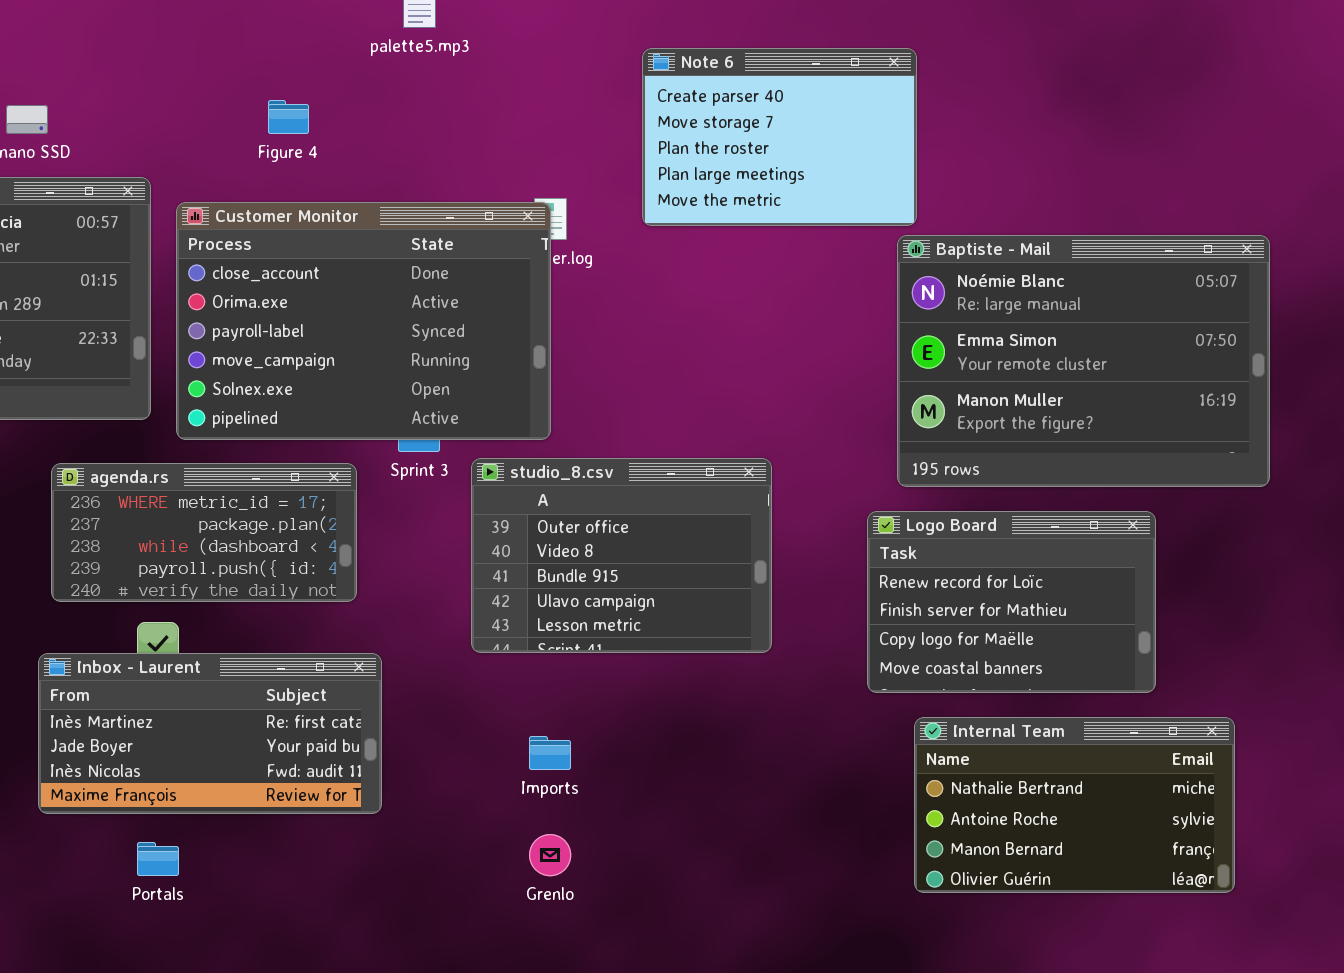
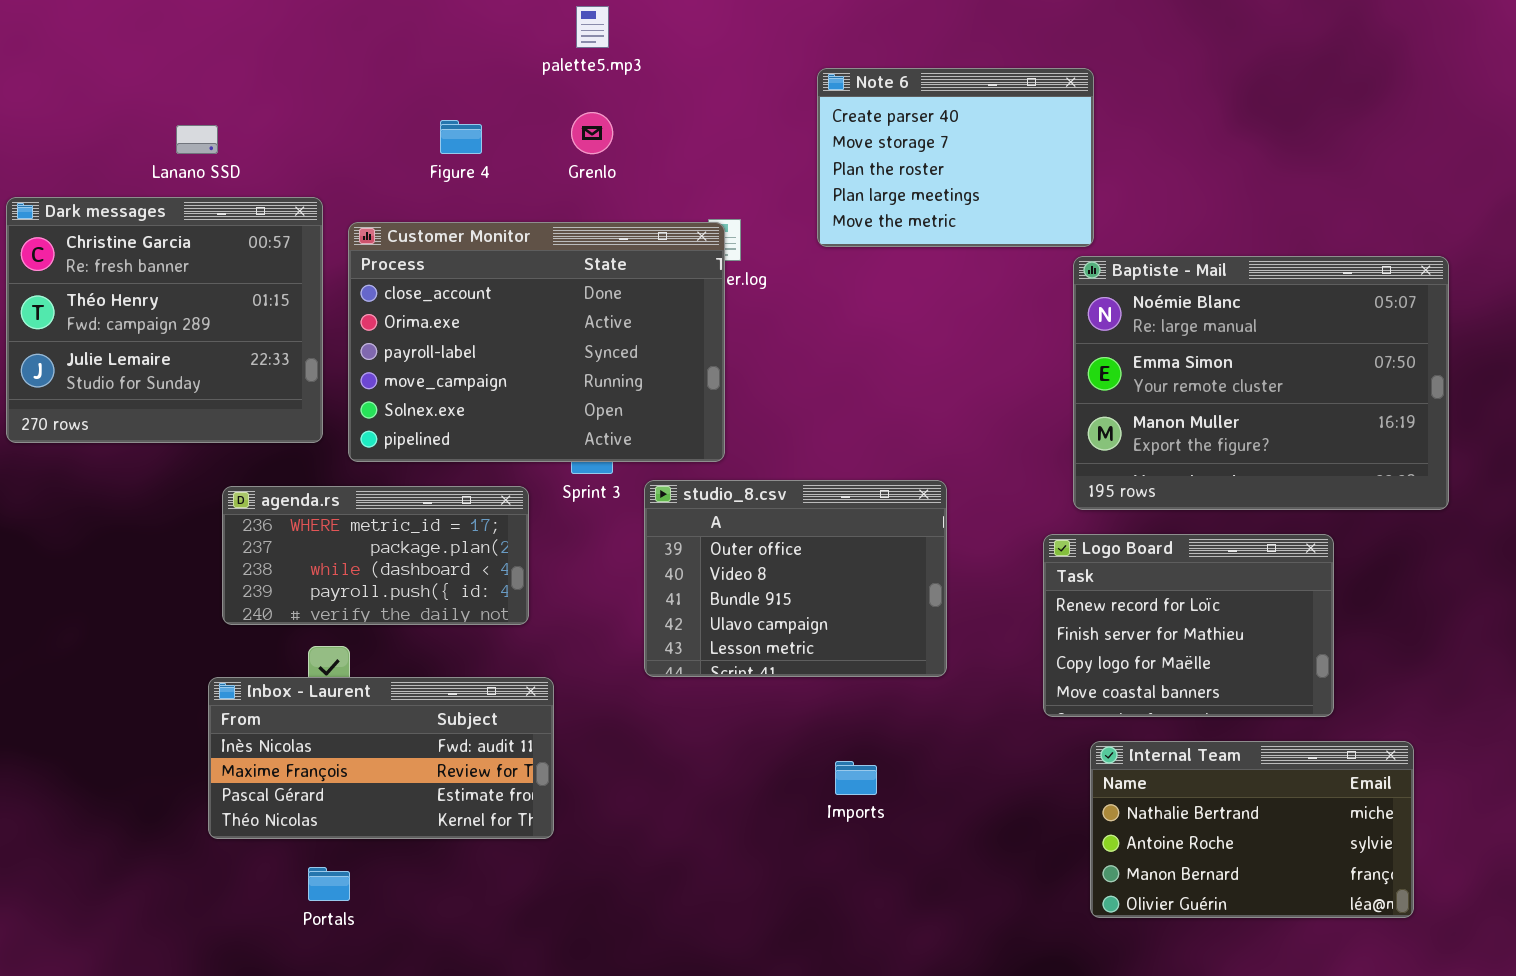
Inbox - Laurent: [38,653,382,814] -> [208,677,554,839], scrolled down 2 rows
Imports: [529,736,571,770] -> [835,761,877,795], moved
Grenlo: [529,834,571,876] -> [571,112,613,154], moved

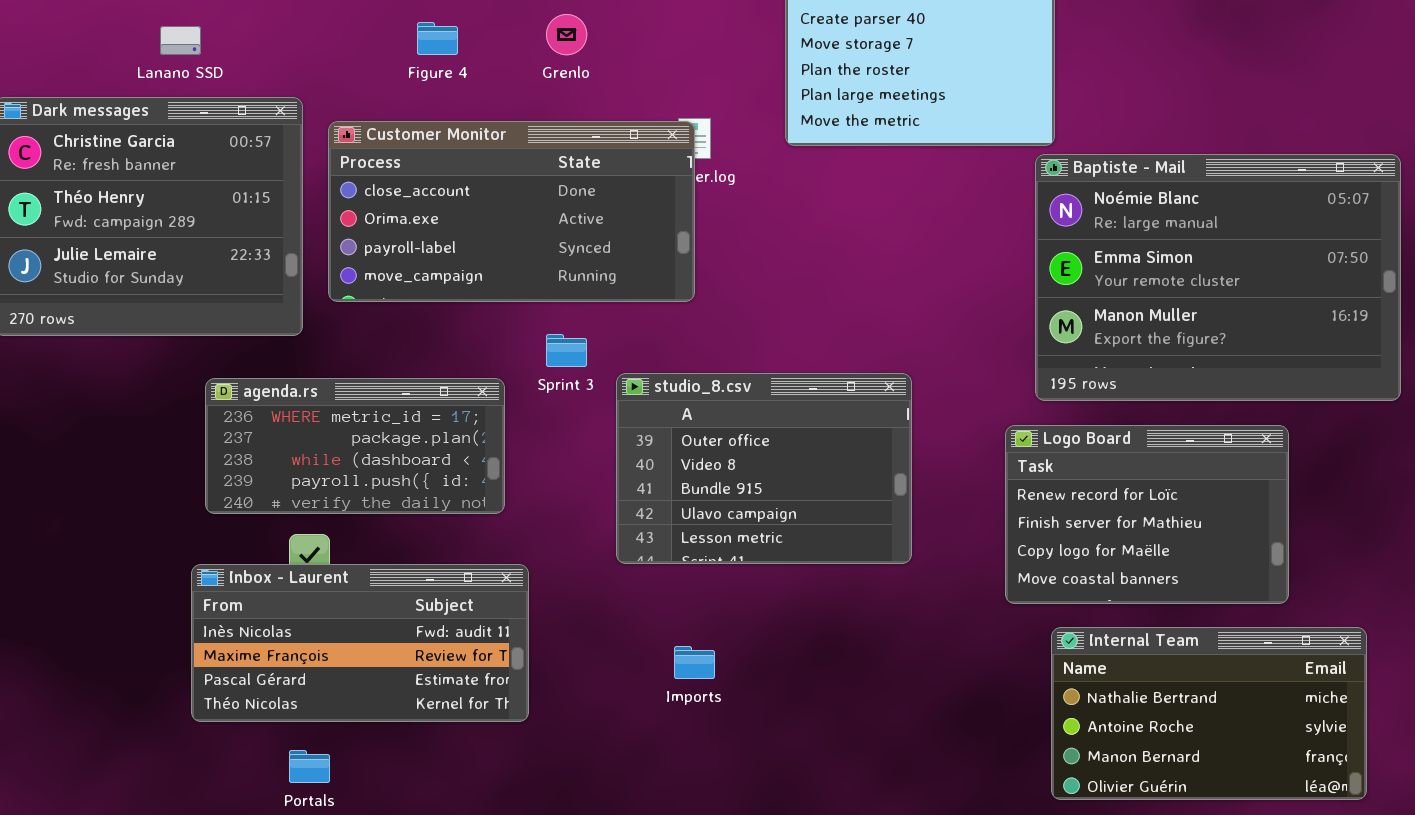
Customer Monitor: [348,222,725,462] -> [328,121,695,302], resized
Imports: [835,761,877,795] -> [674,646,715,679], moved

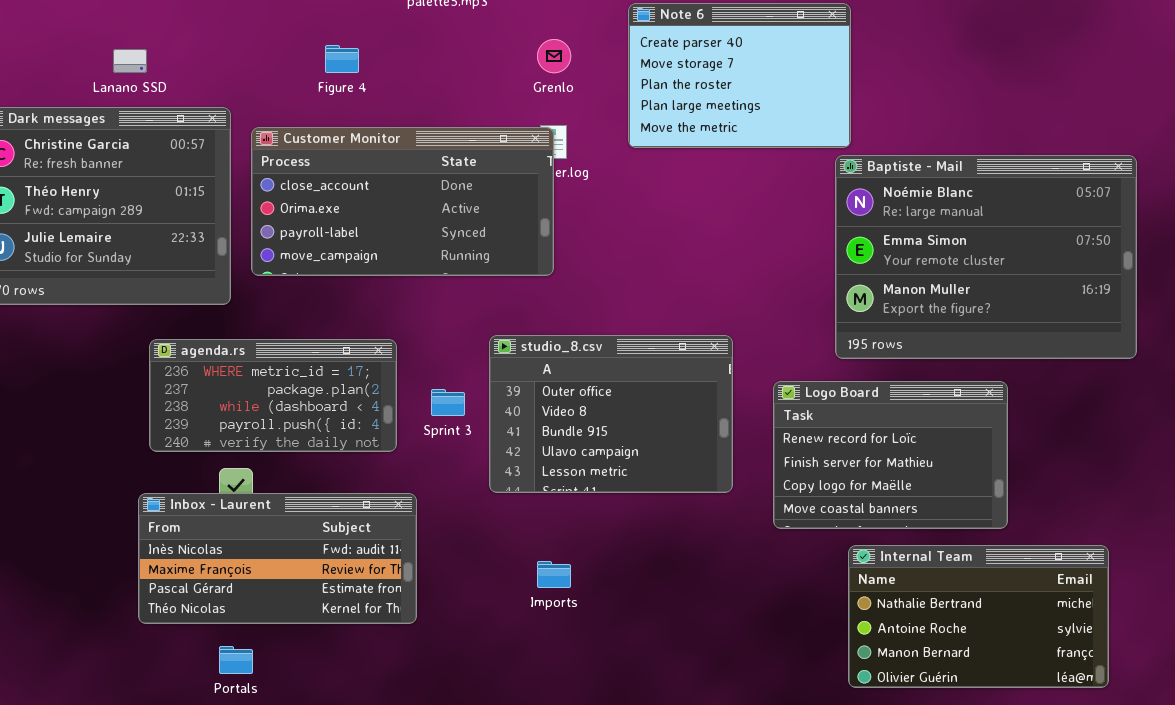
Grenlo: [546,14,587,55] -> [537,39,571,73], moved
Sprint 3: [546,334,587,367] -> [431,389,465,416], moved
Logo Board: [1005,425,1289,604] -> [773,381,1008,529], moved

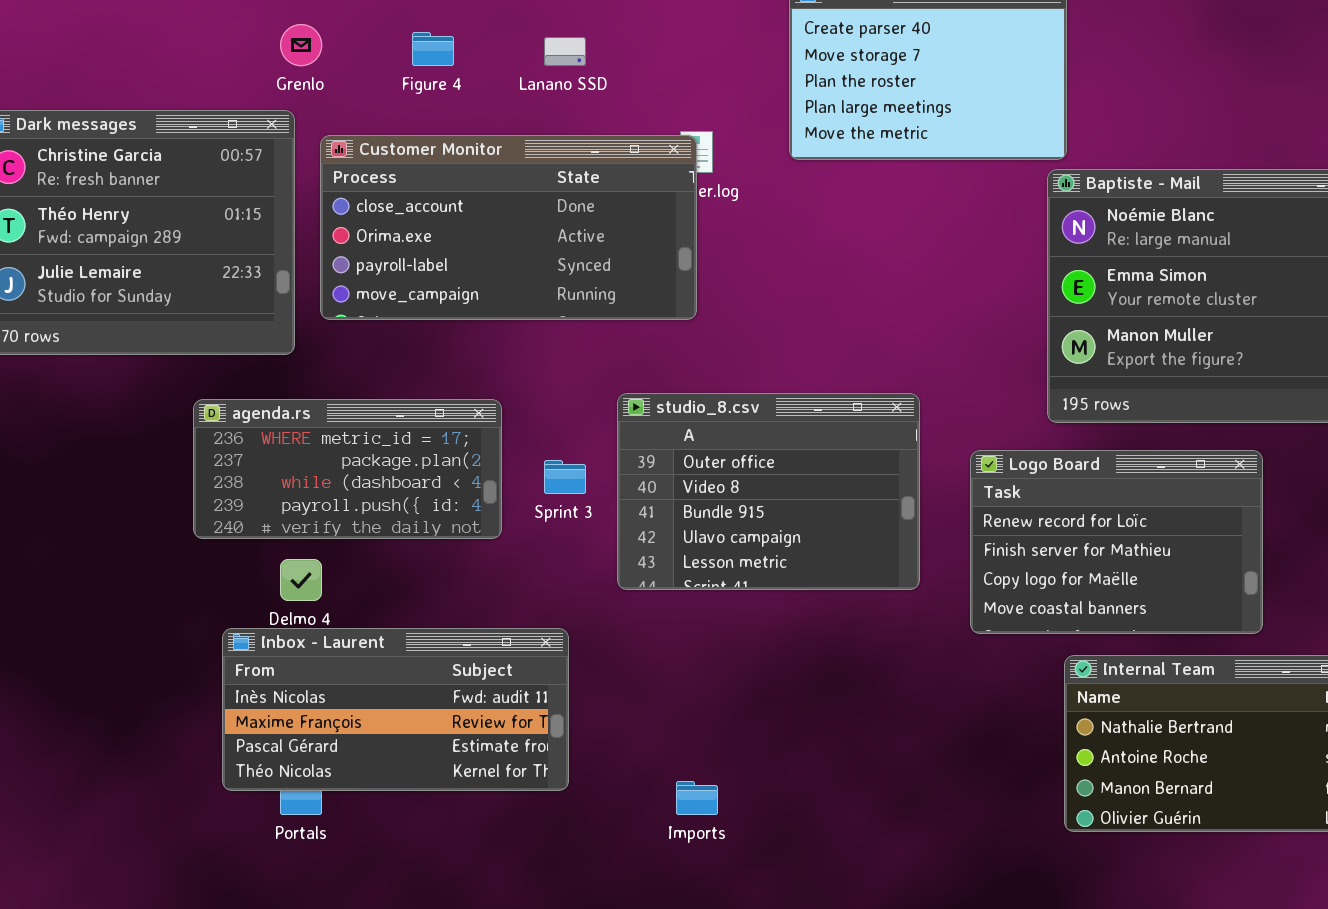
Grenlo: [537,39,571,73] -> [280,24,322,66], moved
Lanano SSD: [113,49,147,73] -> [544,37,586,66], moved
Inbox - Laurent: [138,493,417,624] -> [222,628,569,791], moved
Imports: [537,561,571,588] -> [676,781,718,815], moved

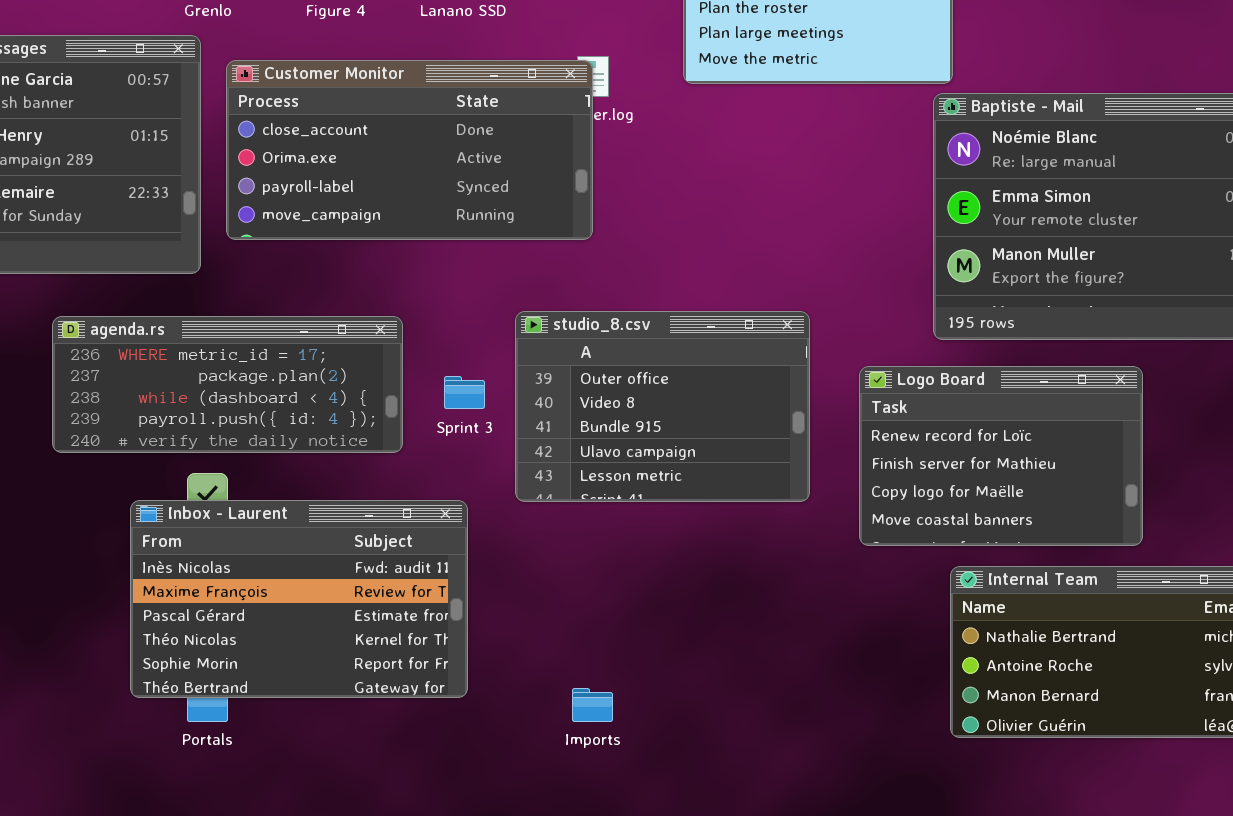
agenda.rs: [193,399,502,539] -> [52,316,403,453], resized
Inbox - Laurent: [222,628,569,791] -> [130,500,468,698], resized

